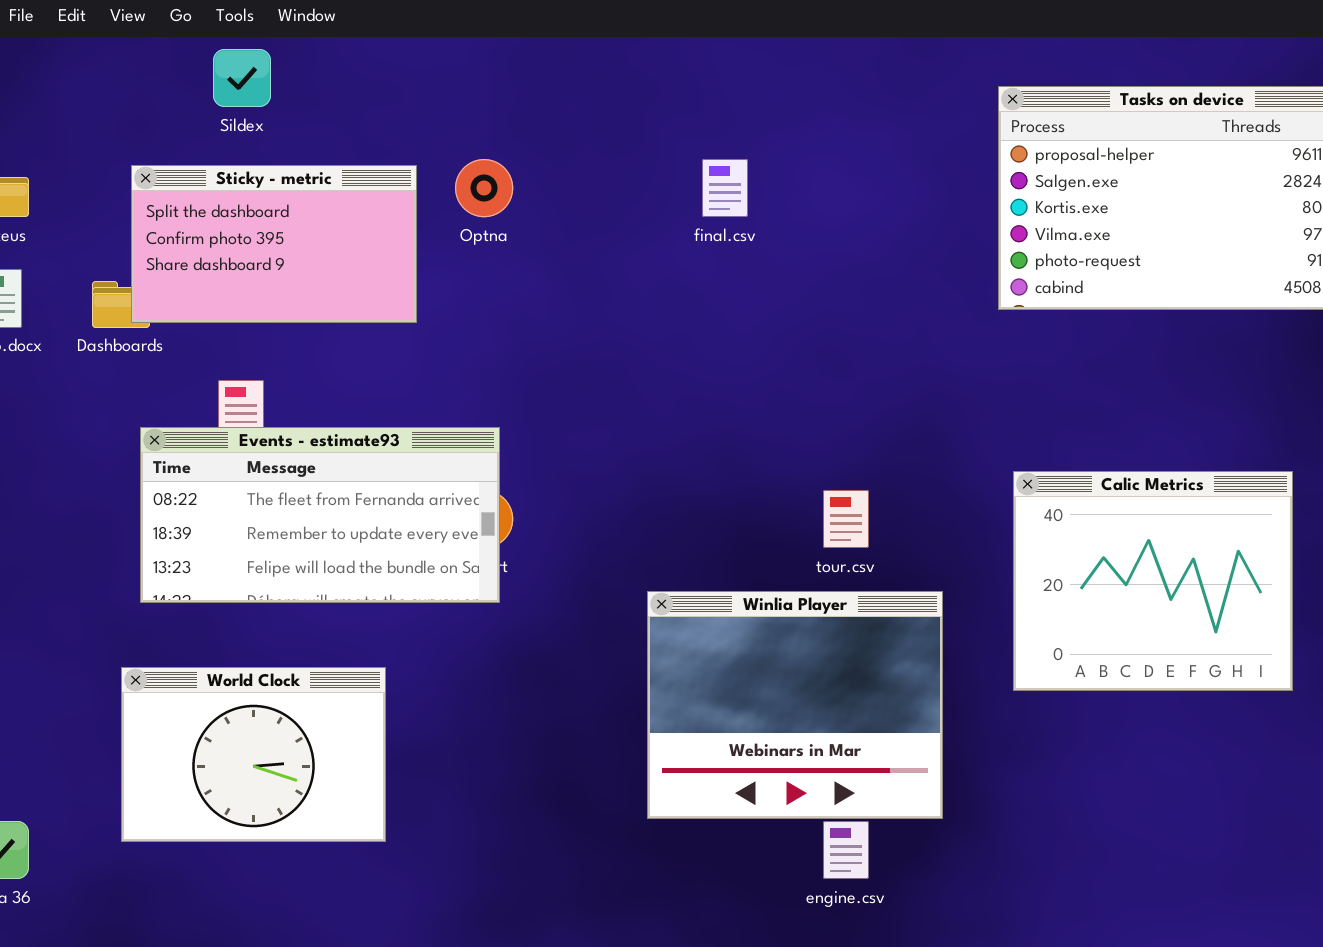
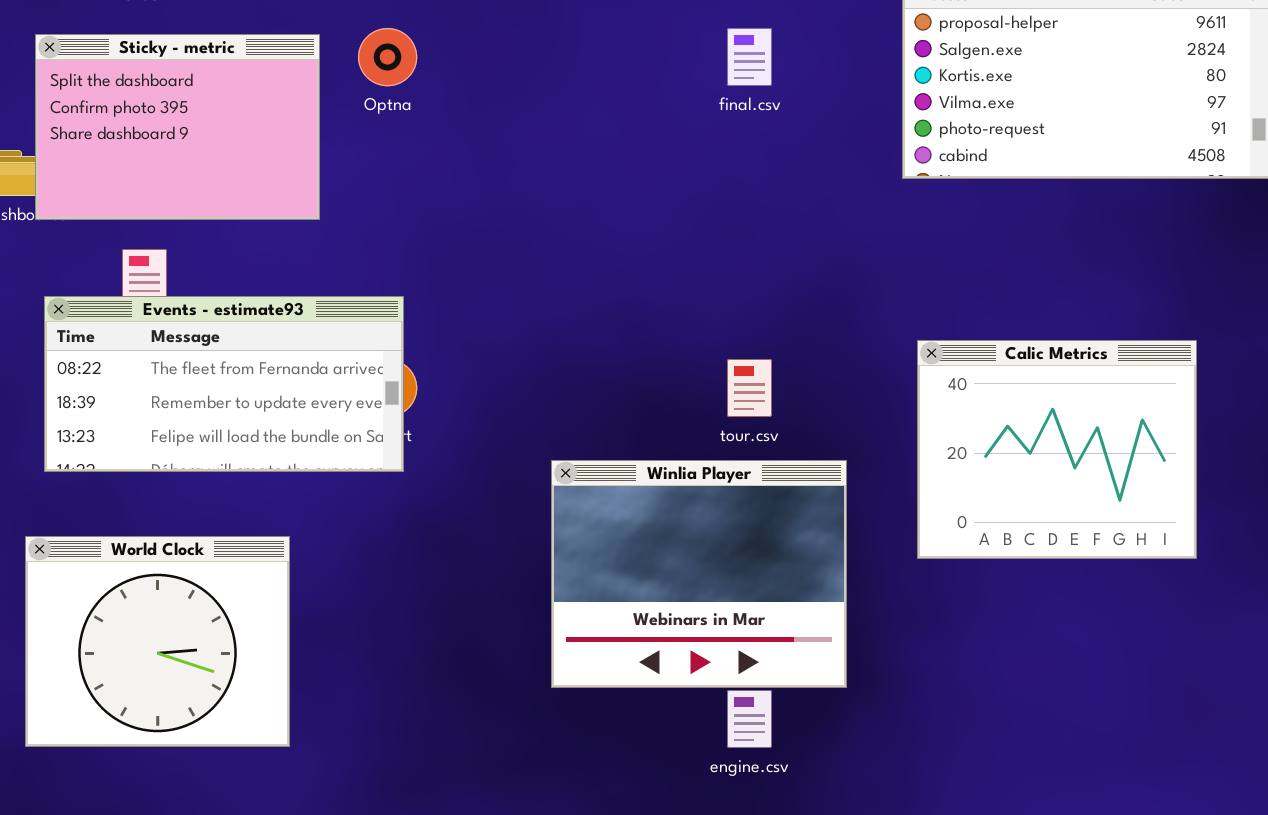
final.csv: [702,159,748,217] -> [727,28,772,86], moved
Sticky - metric: [131,165,417,323] -> [35,34,320,220], resized
World Clock: [121,667,386,842] -> [25,536,290,747], resized

